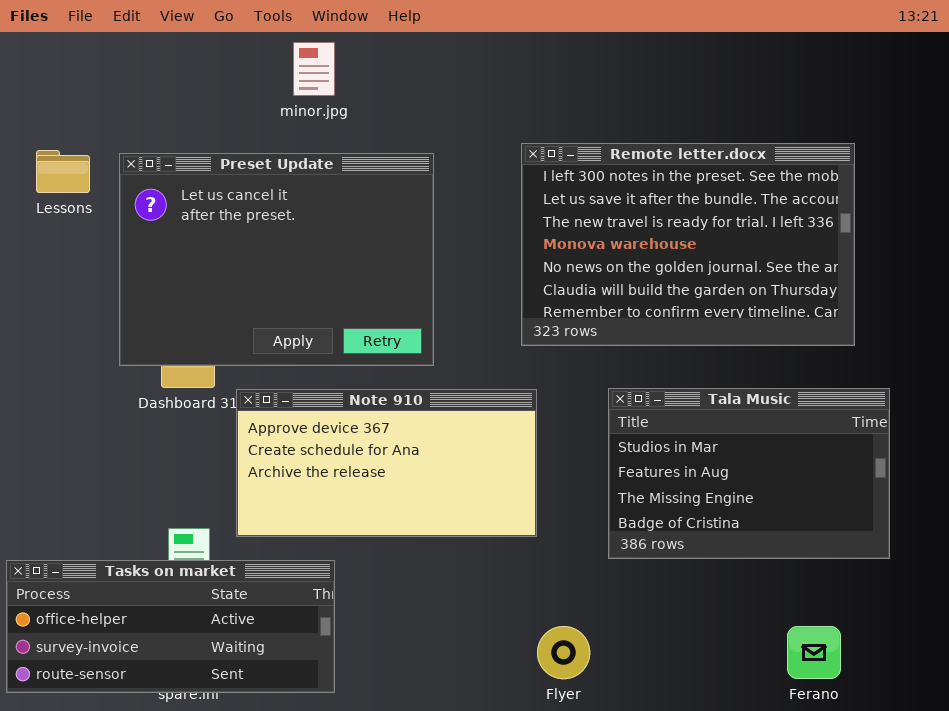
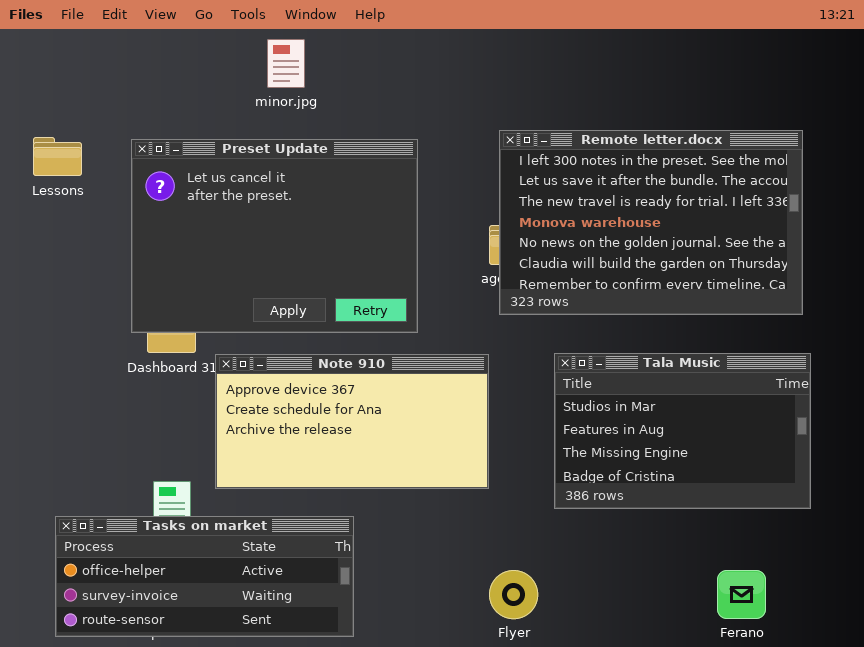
Remote letter.docx: [521,143,855,346] -> [499,130,803,315], moved
Preset Update: [119,153,434,366] -> [131,139,418,333], moved
Tasks on market: [6,560,335,693] -> [55,516,354,637], moved

